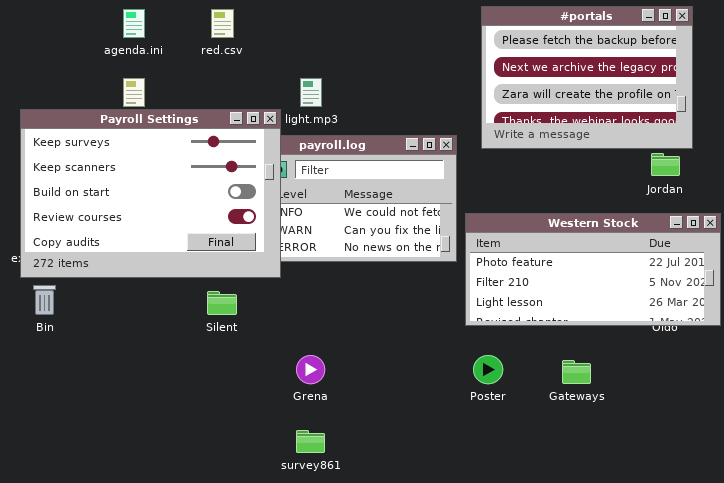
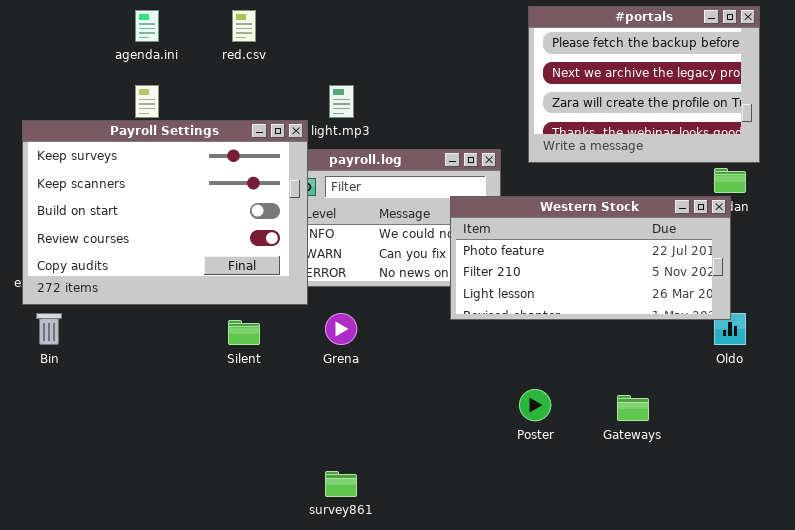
Western Stock: [465,213,721,326] -> [450,196,731,320], moved
Grena: [296,355,325,384] -> [325,313,357,345], moved

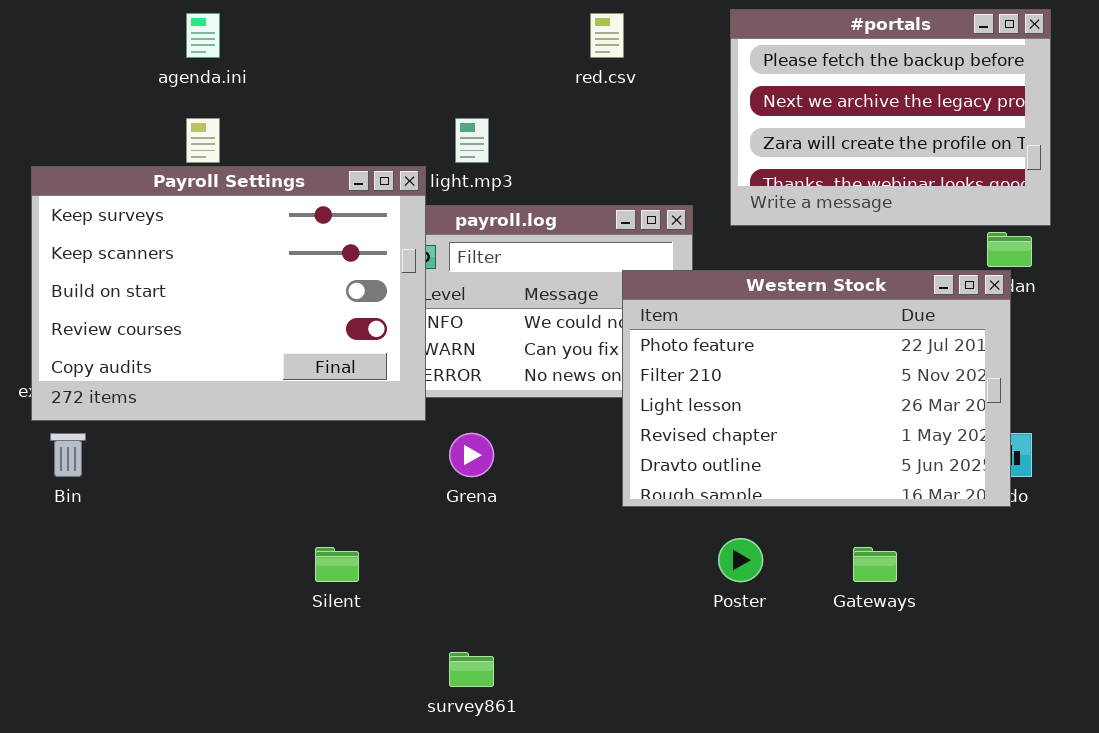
red.csv: [232,10,256,42] -> [590,13,624,58], moved
Western Stock: [450,196,731,320] -> [622,270,1011,507], resized
Silent: [228,320,260,345] -> [315,547,359,582], moved

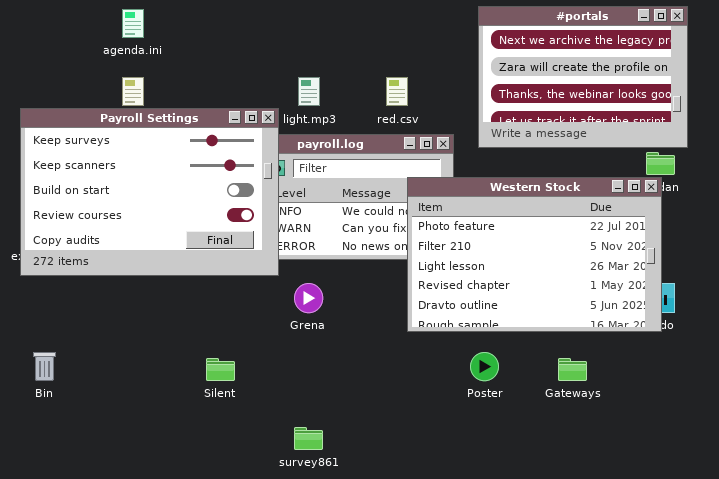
#portals: [730,9,1051,226] -> [478,6,688,148], scrolled down 1 row
red.csv: [590,13,624,58] -> [386,77,408,106], moved
Bin: [50,433,86,477] -> [33,352,56,381], moved

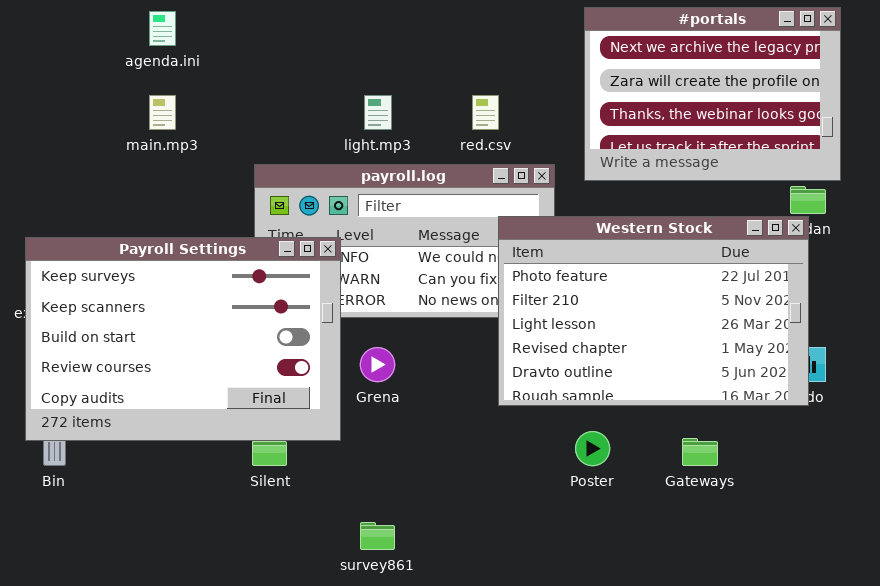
Payroll Settings: [20,108,279,276] -> [25,237,341,441], moved

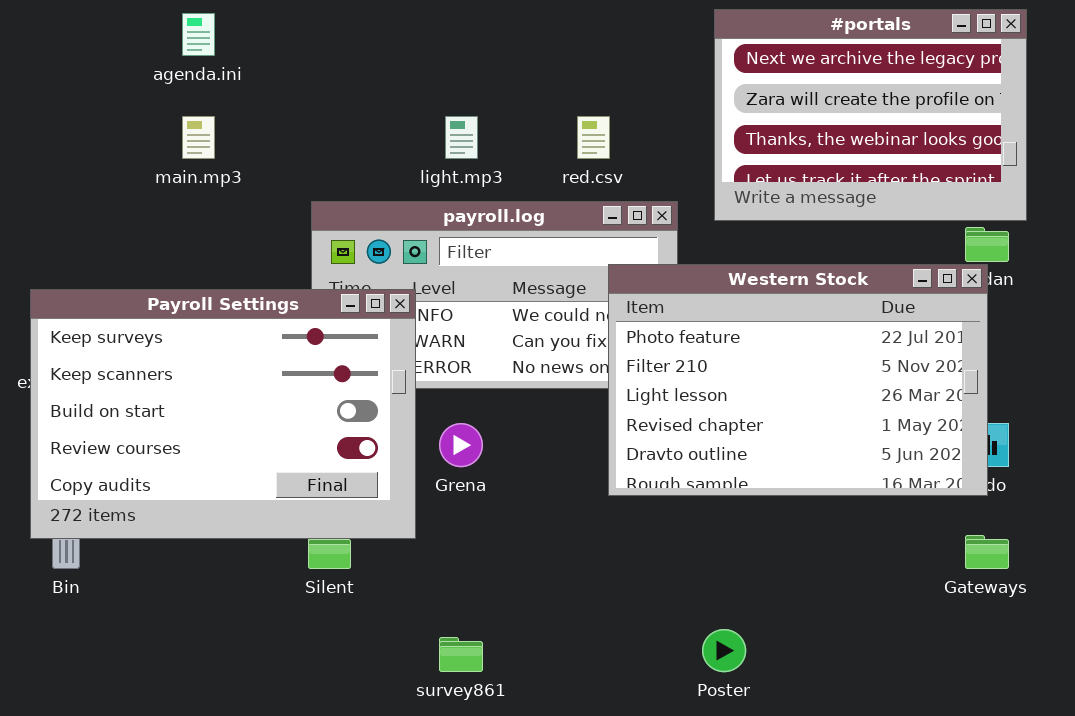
Poster: [575,431,610,466] -> [702,629,746,672], moved
Gateways: [682,438,718,466] -> [965,535,1009,569], moved

